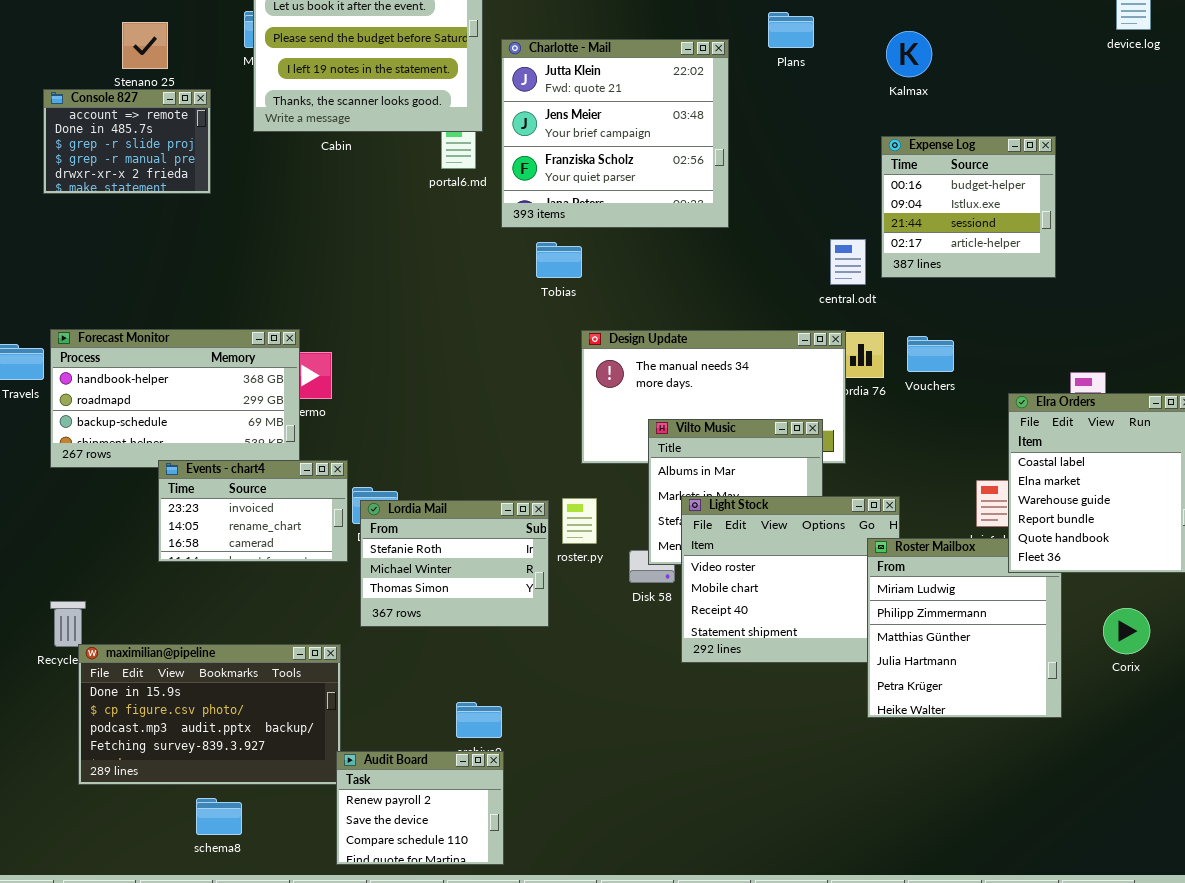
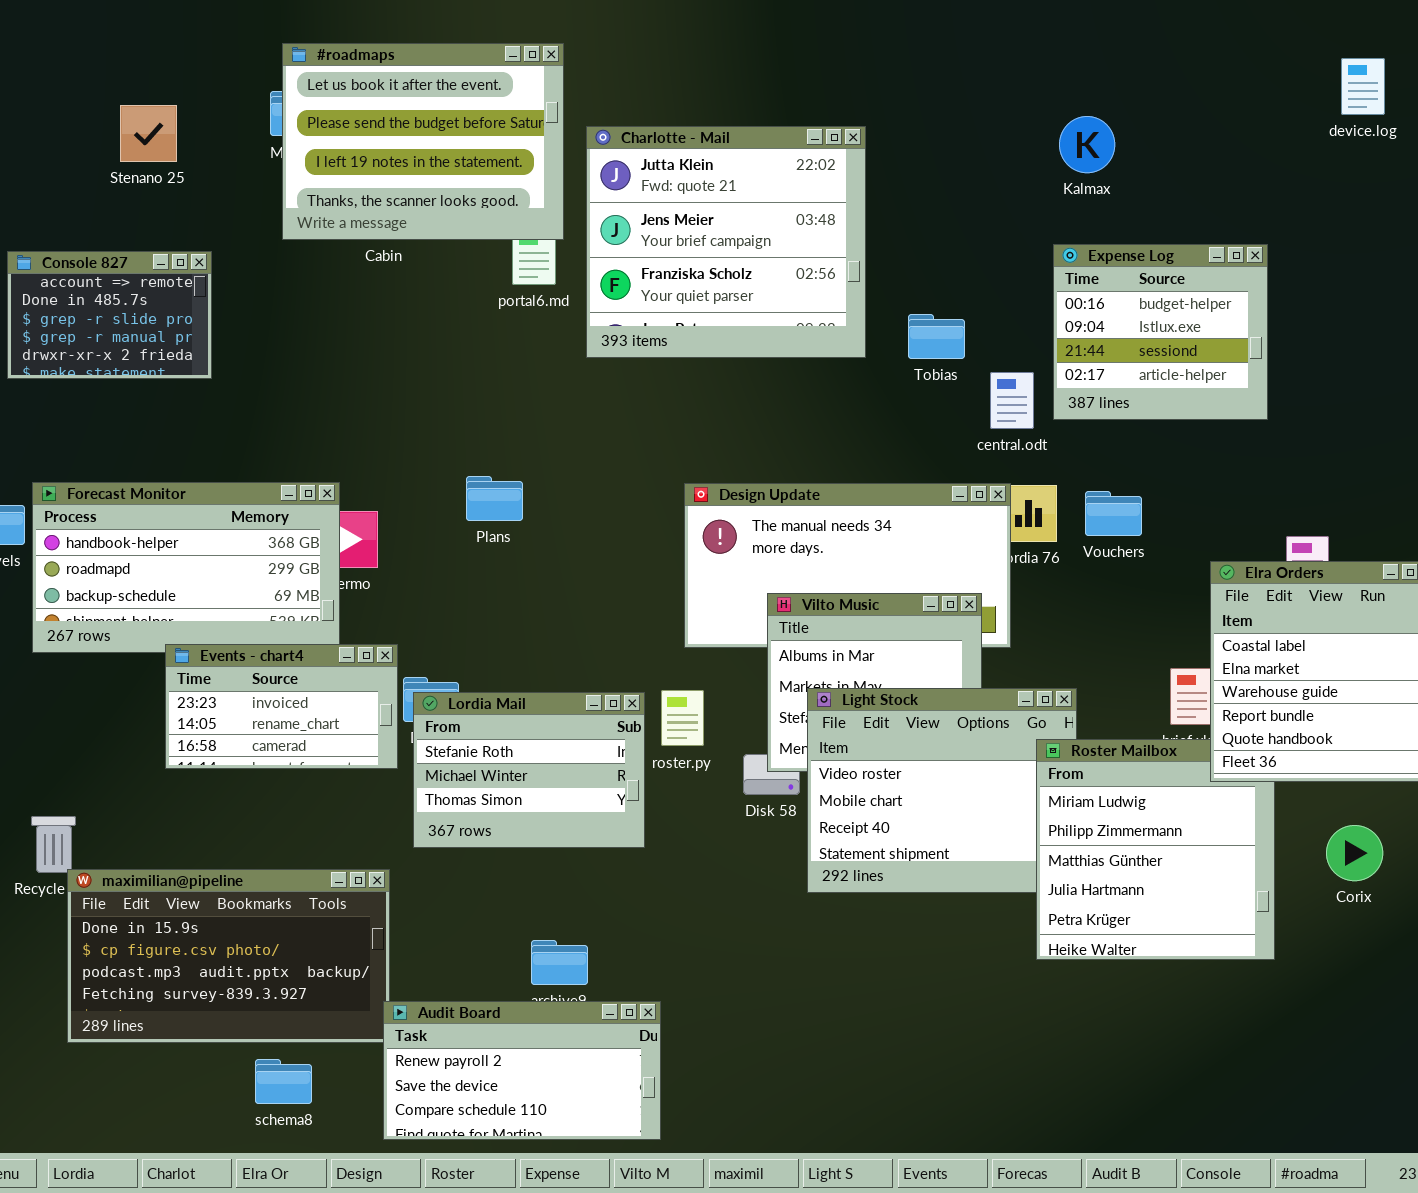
Plans: [768,12,814,48] -> [466,476,523,521], moved
Console 827: [43,89,211,194] -> [7,251,212,379], moved
Tobias: [536,242,582,278] -> [908,314,965,359], moved
Audit Board: [336,751,504,865] -> [383,1001,661,1140], resized
schema8: [196,798,242,835] -> [255,1059,312,1104], moved

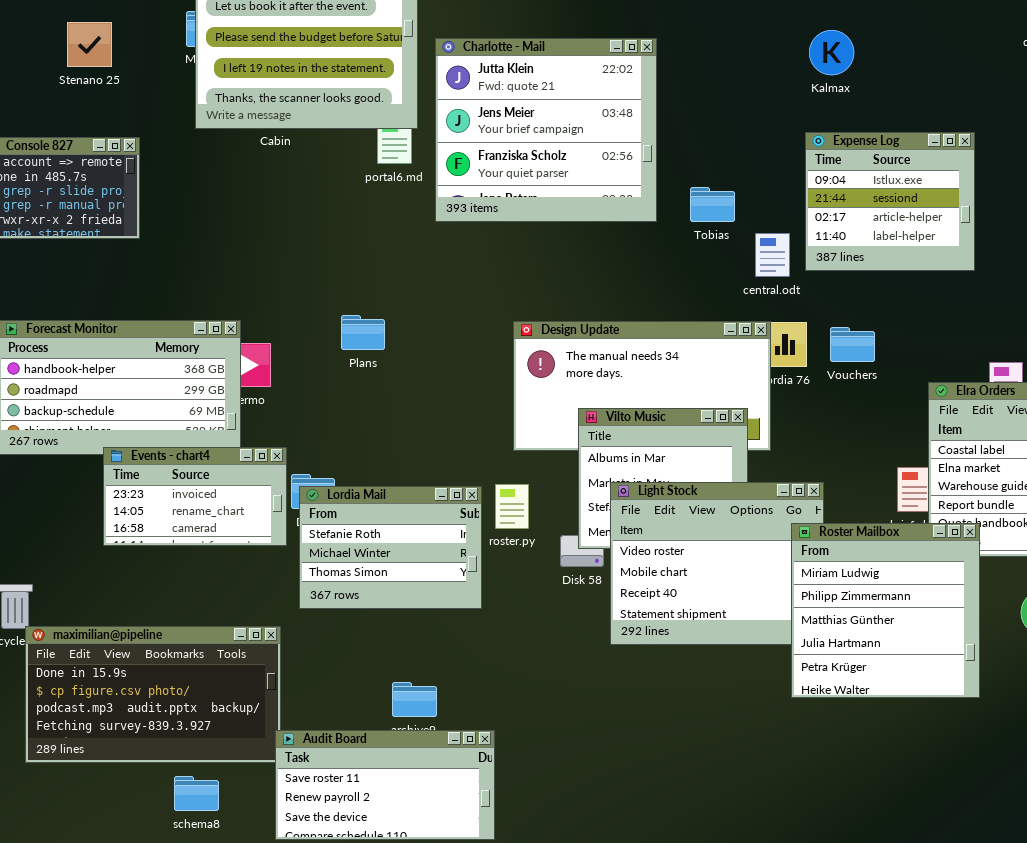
Expense Log: [1053,244,1268,420] -> [805,132,975,271], scrolled down 1 row
Roster Mailbox: [1036,739,1275,960] -> [791,523,980,698], raised
Audit Board: [383,1001,661,1140] -> [275,730,495,840], scrolled up 1 row

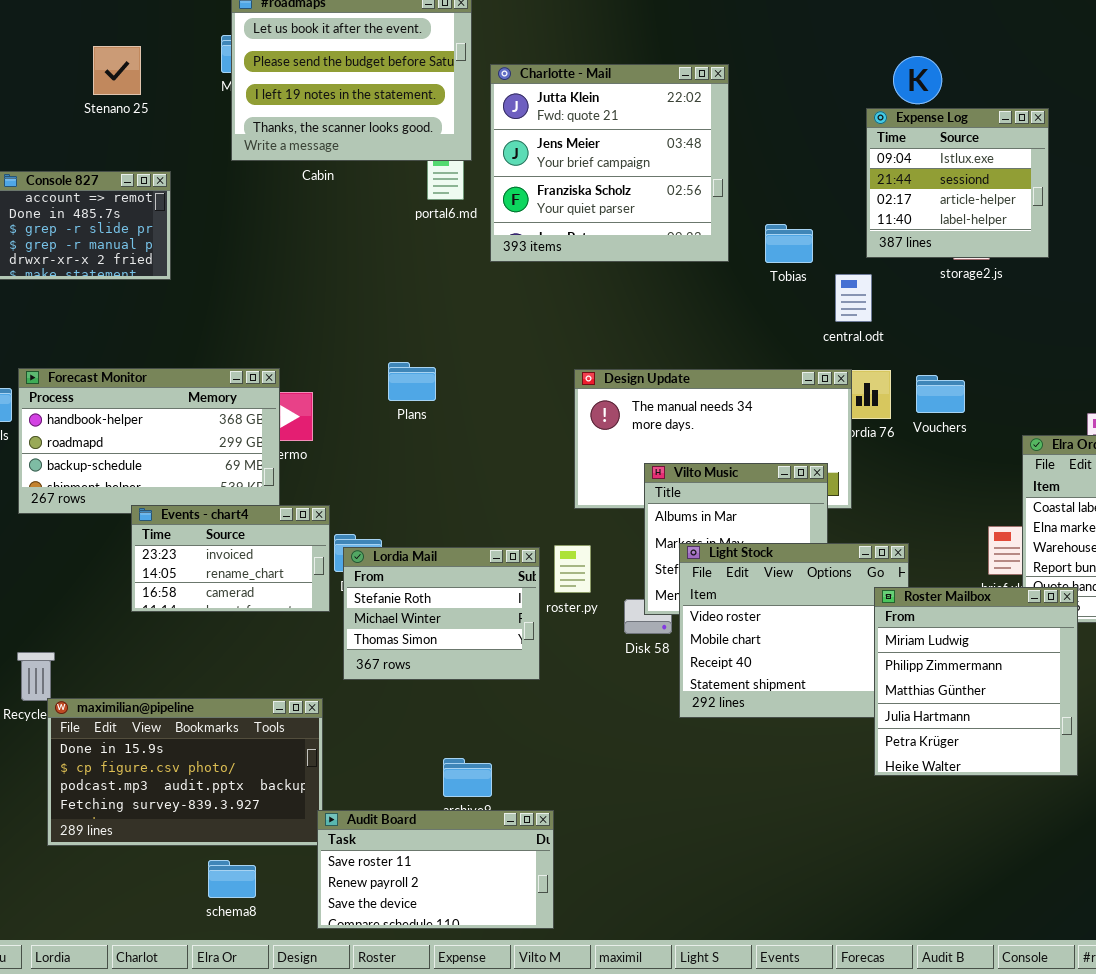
Expense Log: [805,132,975,271] -> [866,108,1049,258], moved

